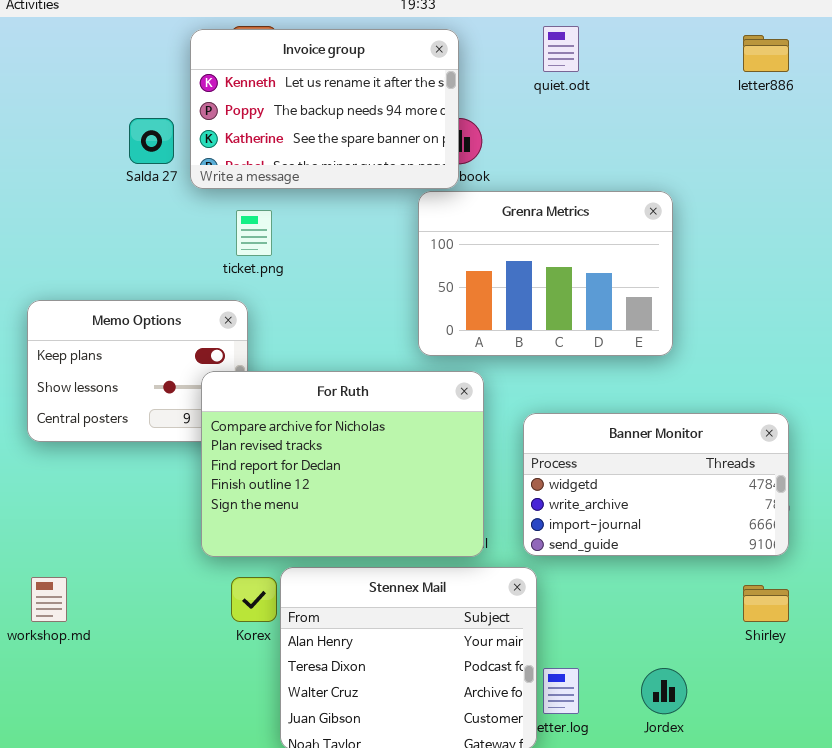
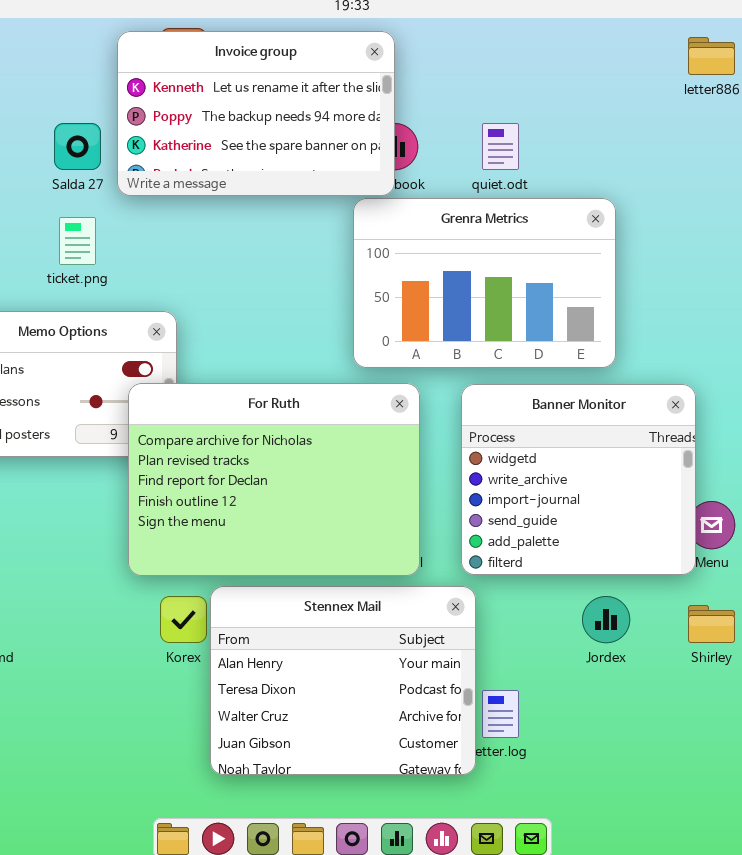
quiet.odt: [543,26,579,72] -> [482,123,519,170], moved
ticket.png: [236,210,272,256] -> [59,217,96,265], moved
Banner Monitor: [523,413,789,556] -> [461,384,696,575], resized
Jordex: [641,668,687,714] -> [582,596,630,643], moved

